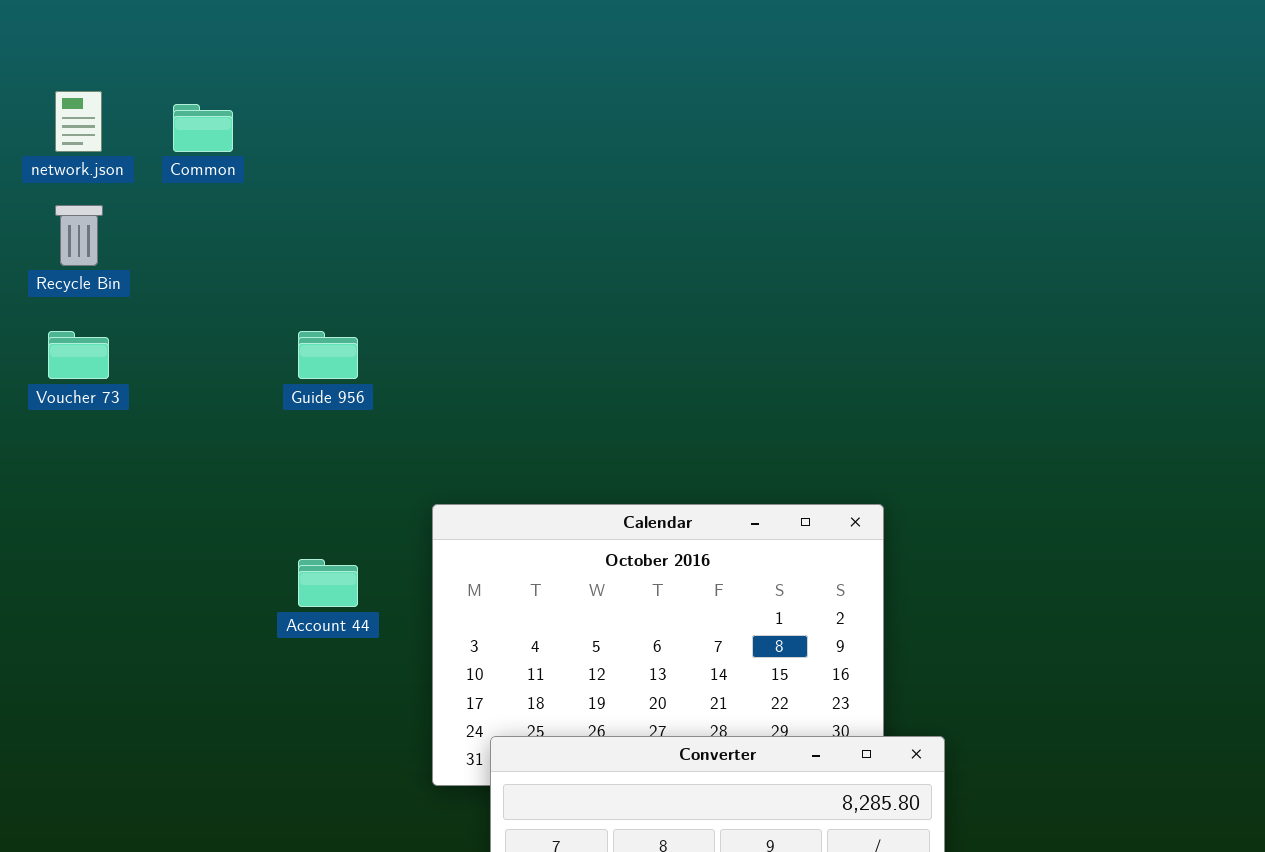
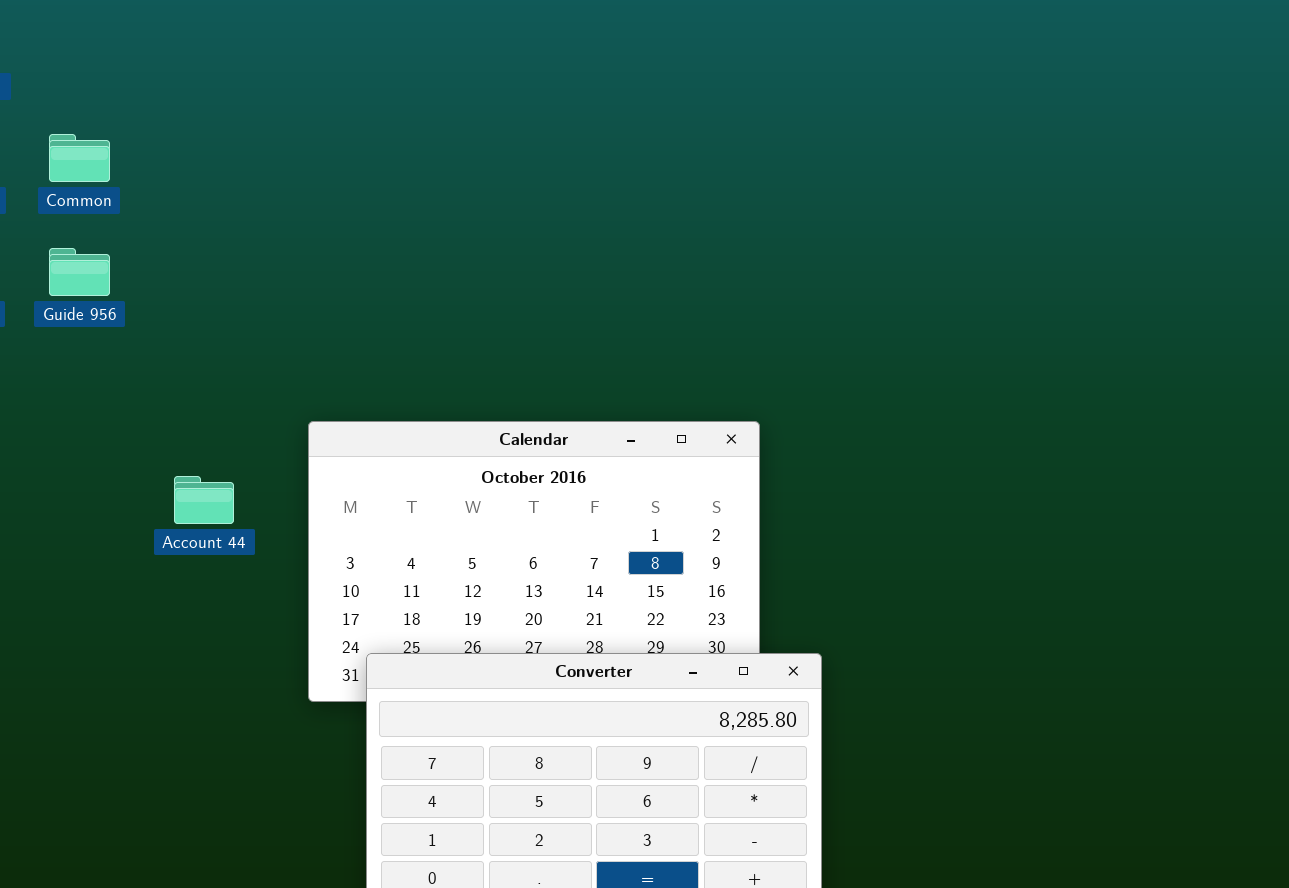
Common: [173,104,233,152] -> [49,134,110,182], moved
Guide 956: [298,331,358,379] -> [49,248,110,296], moved

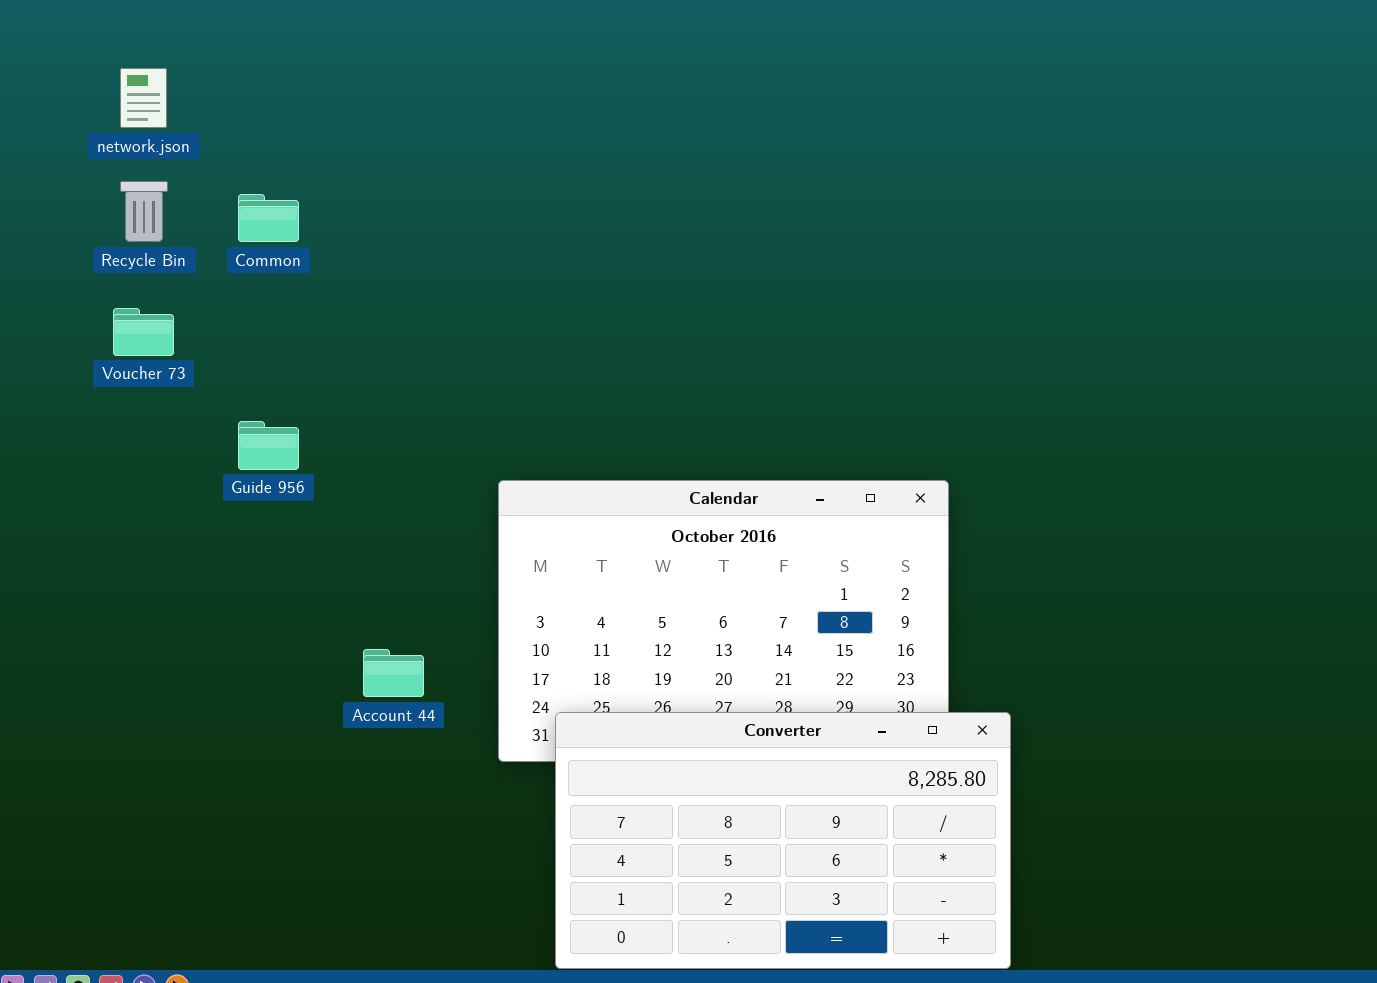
Guide 956: [49,248,110,296] -> [238,421,299,470], moved
Account 44: [174,476,234,524] -> [363,649,424,697], moved

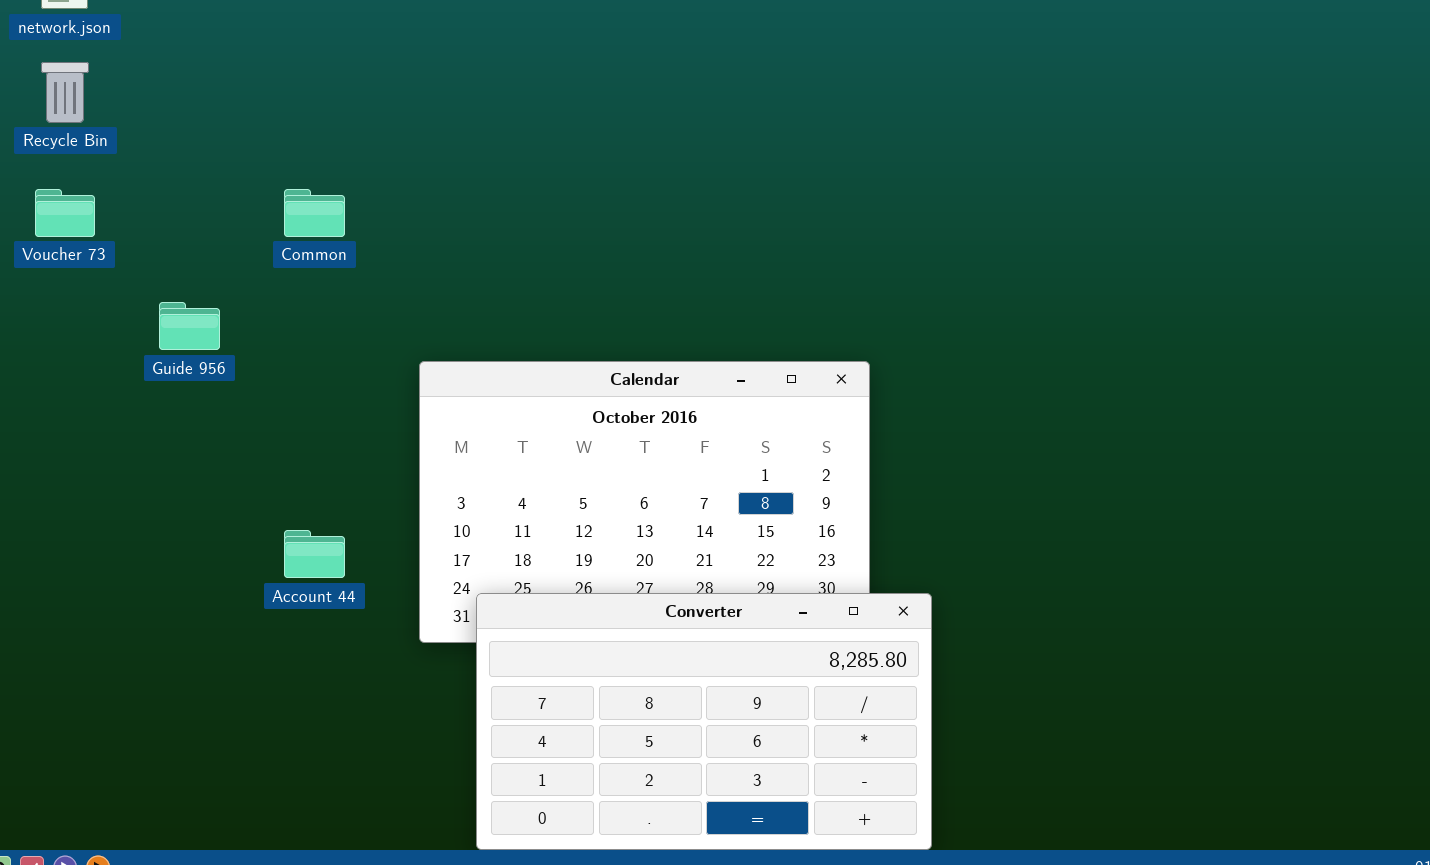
Common: [238,194,299,242] -> [284,189,345,237], moved

